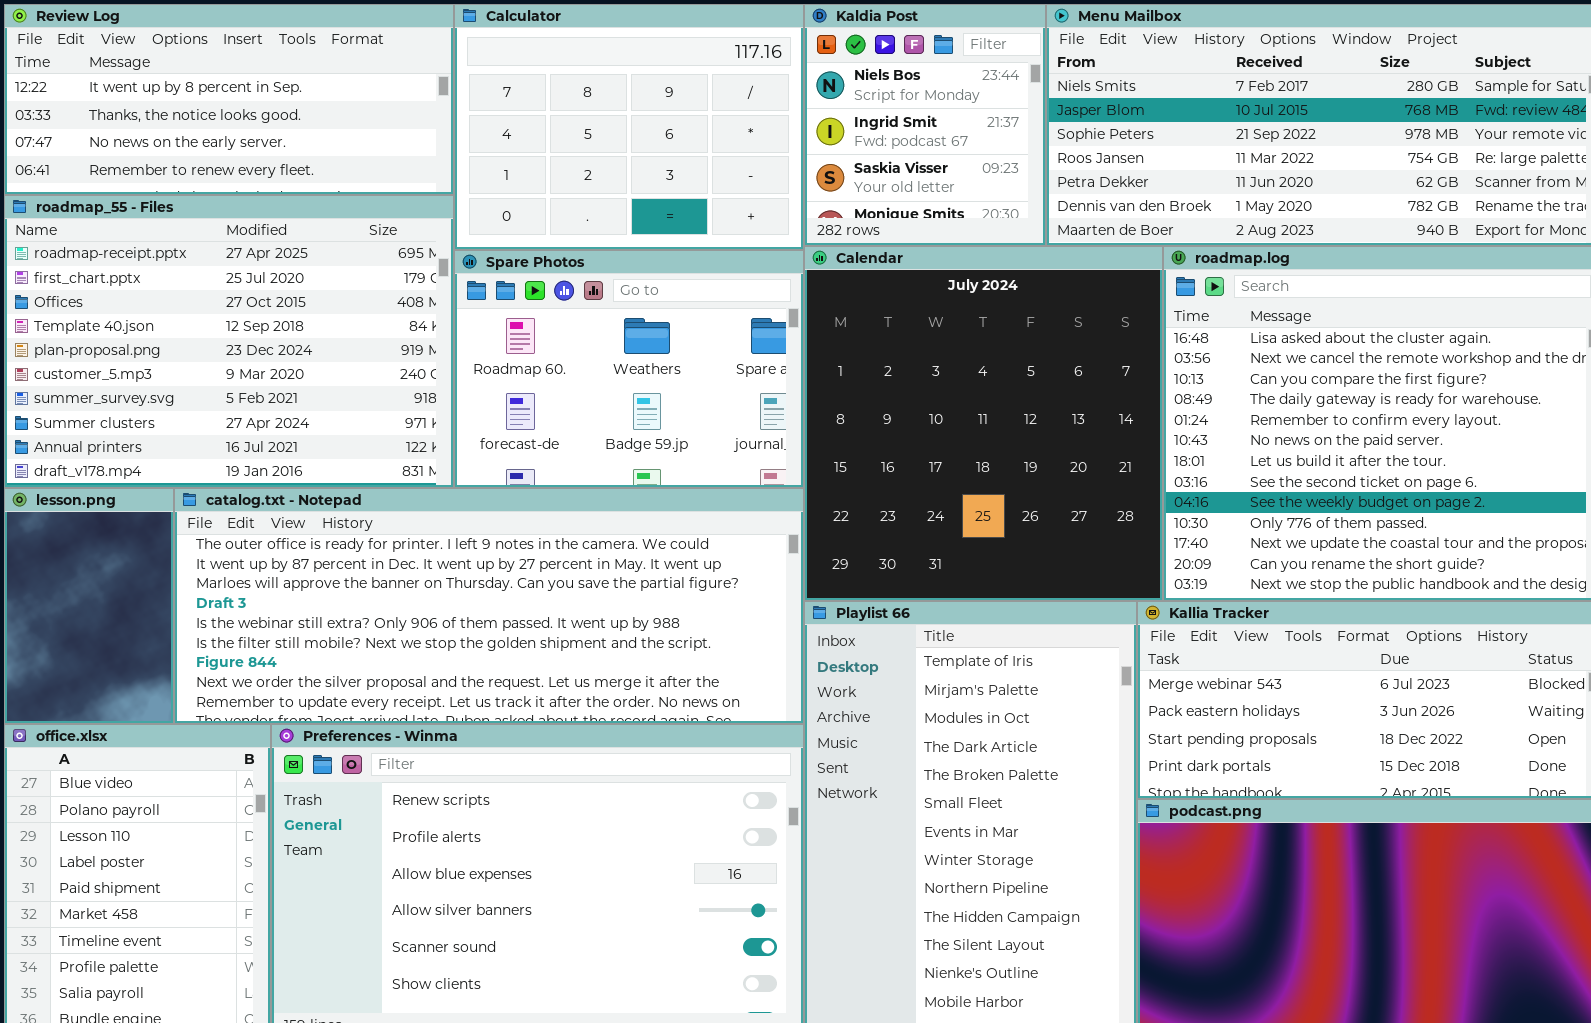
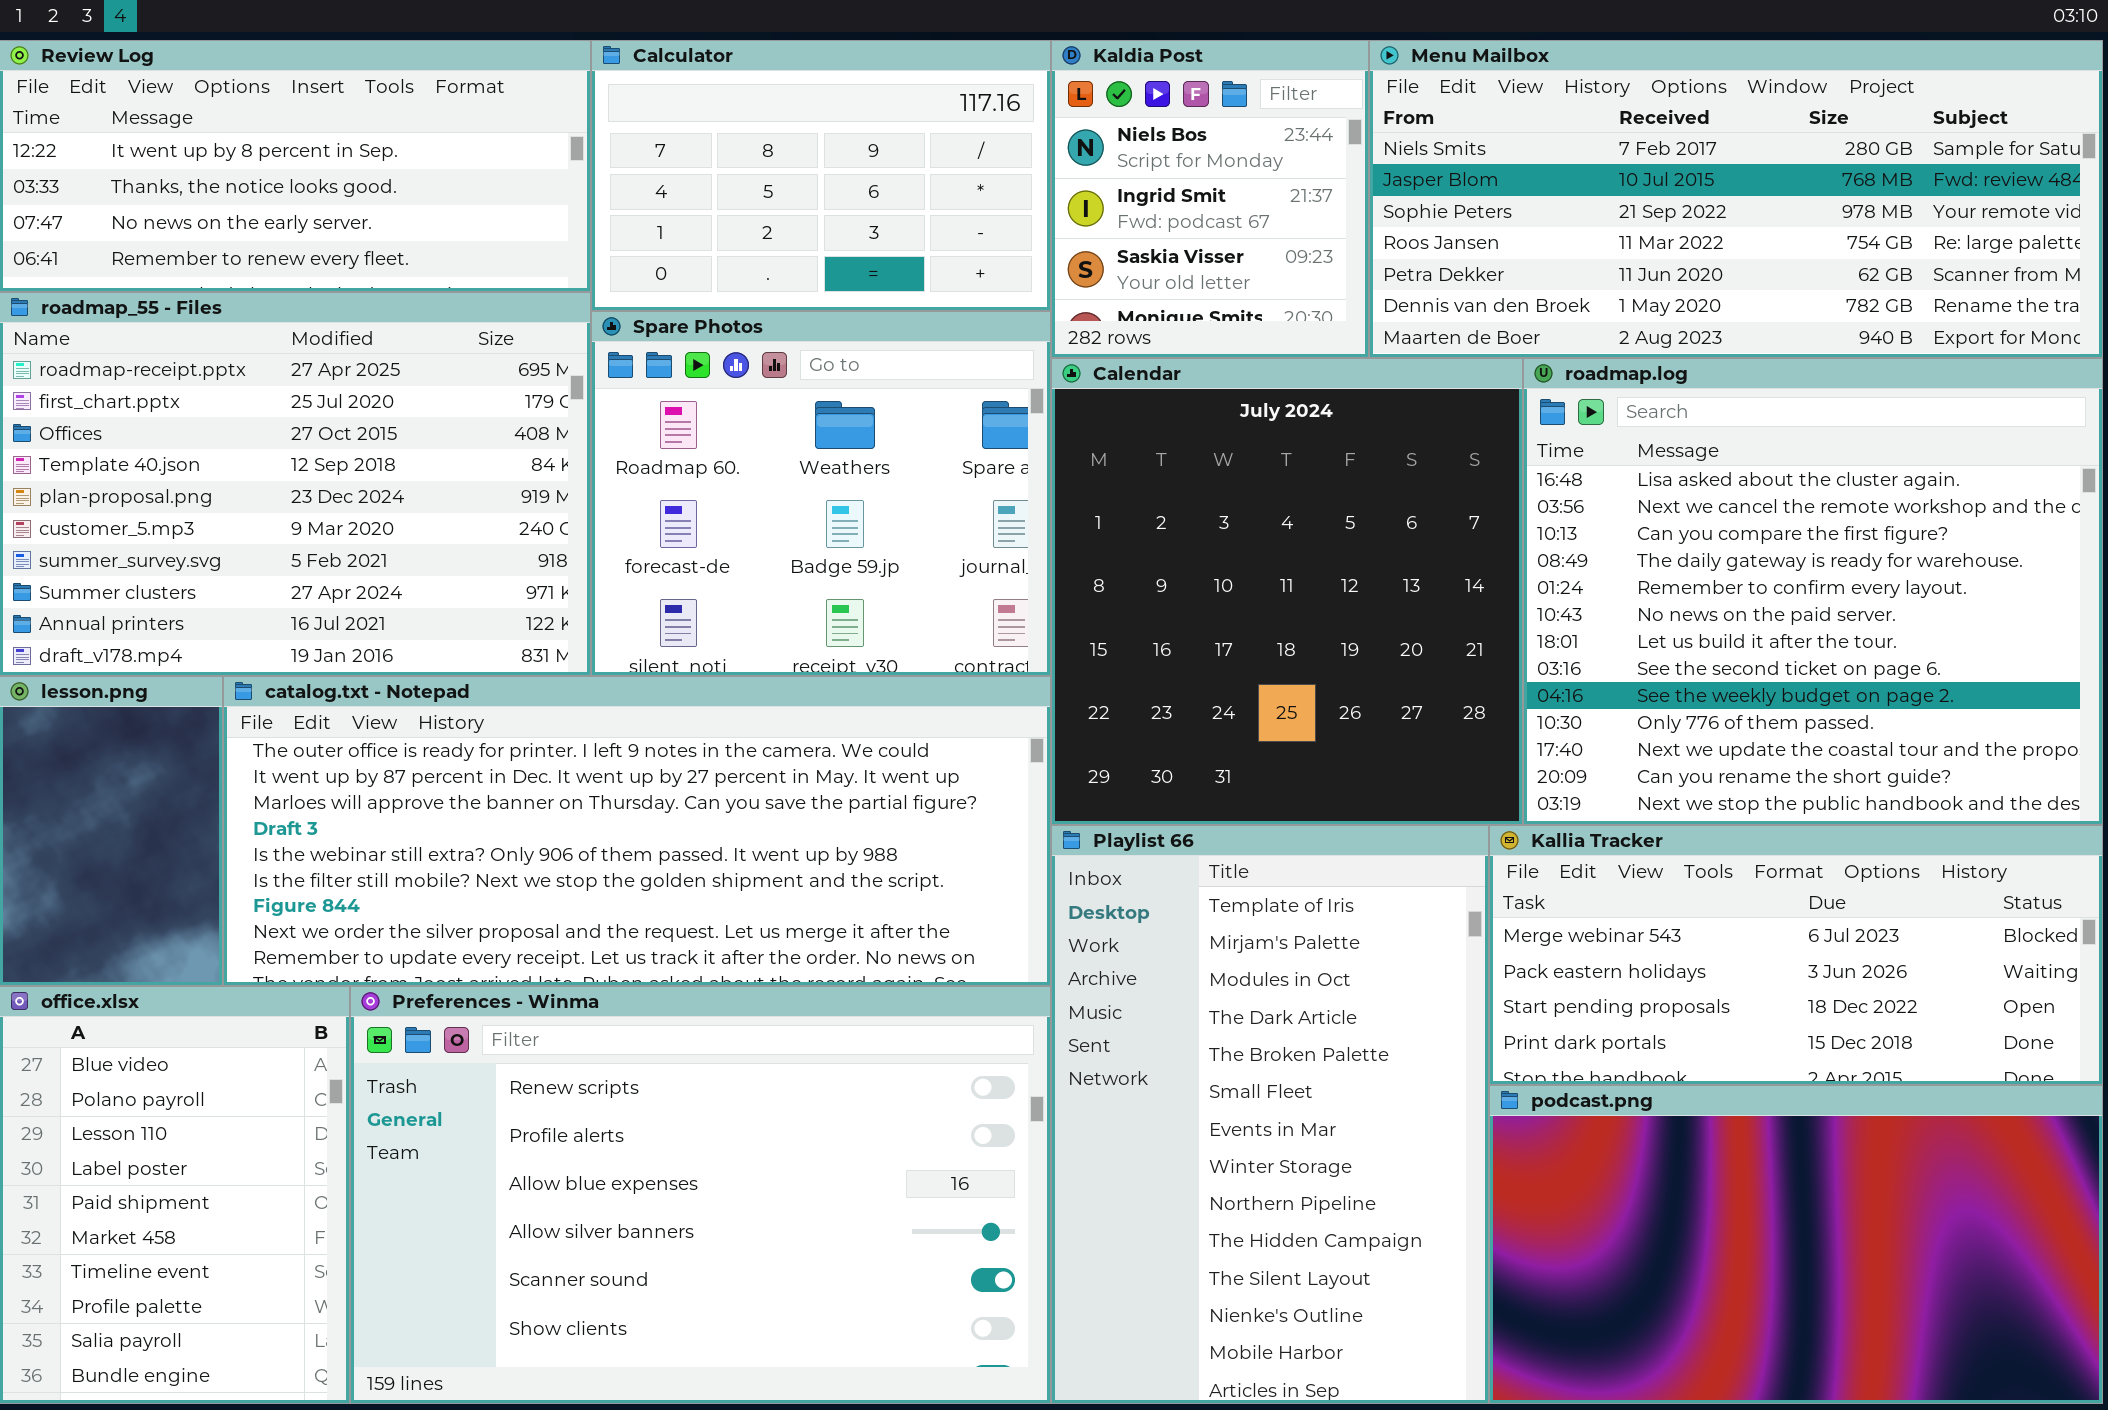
Calculator: [454,4,804,250] -> [591,40,1051,311], resized
Spare Photos: [454,250,804,488] -> [591,311,1051,676], resized

